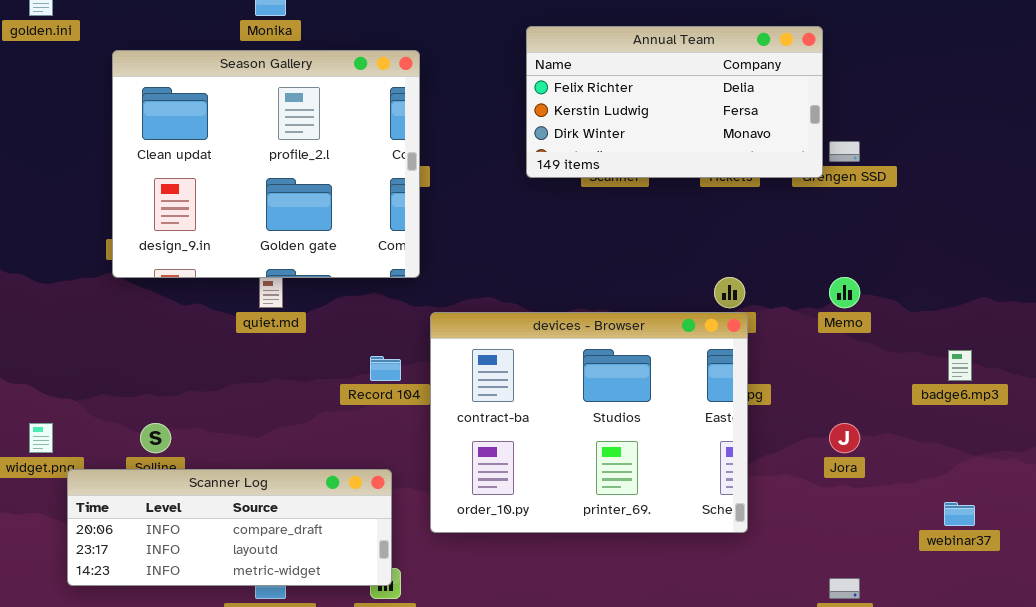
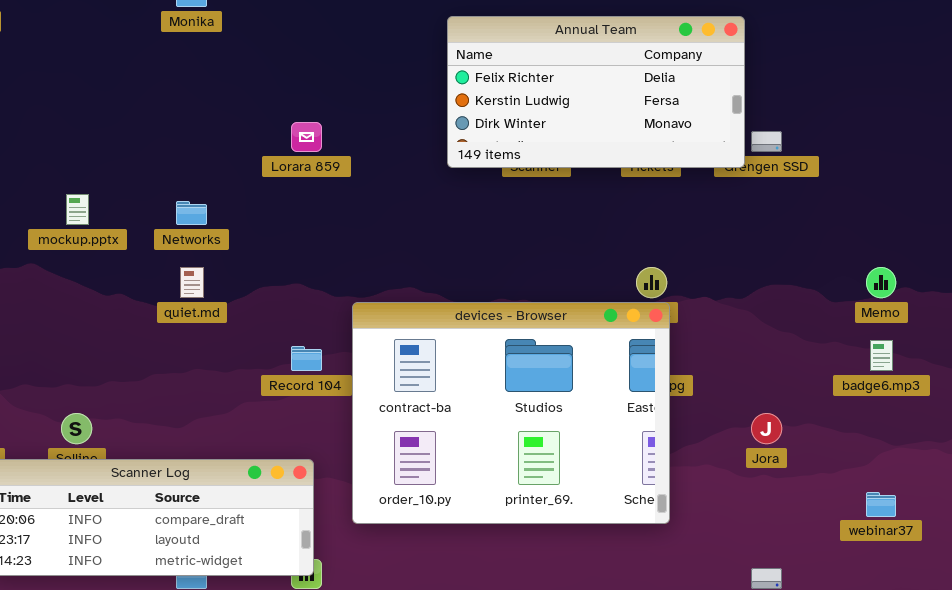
Season Gallery: [112,50,420,278] -> none, closed
Memo: [829,277,860,308] -> [866,267,896,298], moved

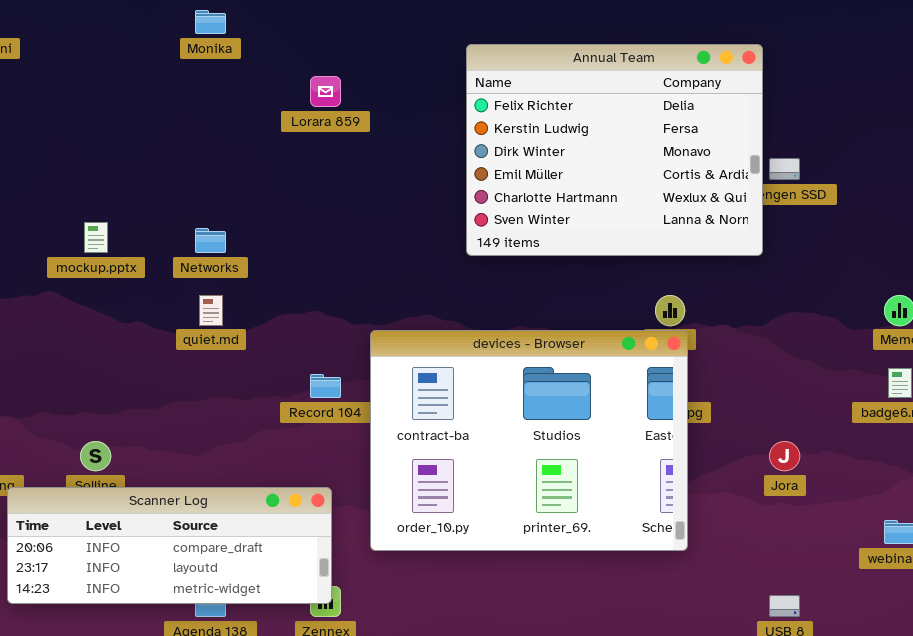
Annual Team: [447,16,745,168] -> [466,44,763,256], resized
Lorara 859: [291,122,322,152] -> [310,76,341,107], moved

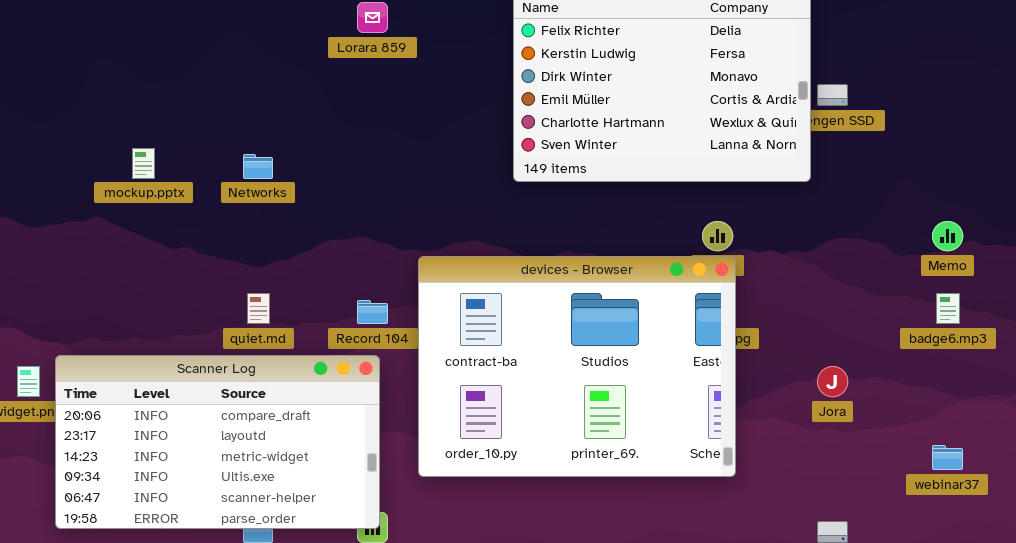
quiet.md: [199,295,223,326] -> [247,293,270,324], moved
Scanner Log: [7,487,332,604] -> [55,355,380,529], resized

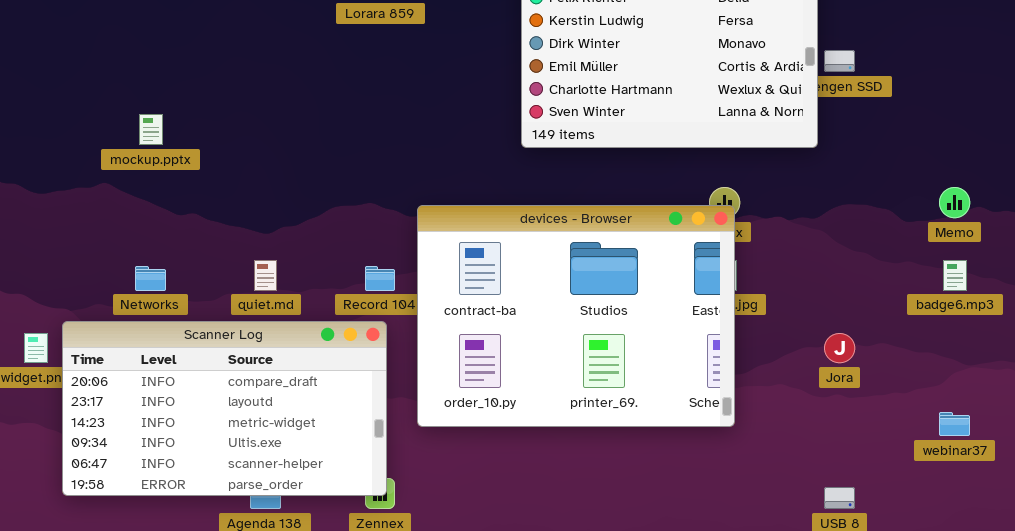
Networks: [243,154,273,179] -> [135,266,166,291], moved
devices - Browser: [418,256,736,477] -> [417,205,735,427], moved

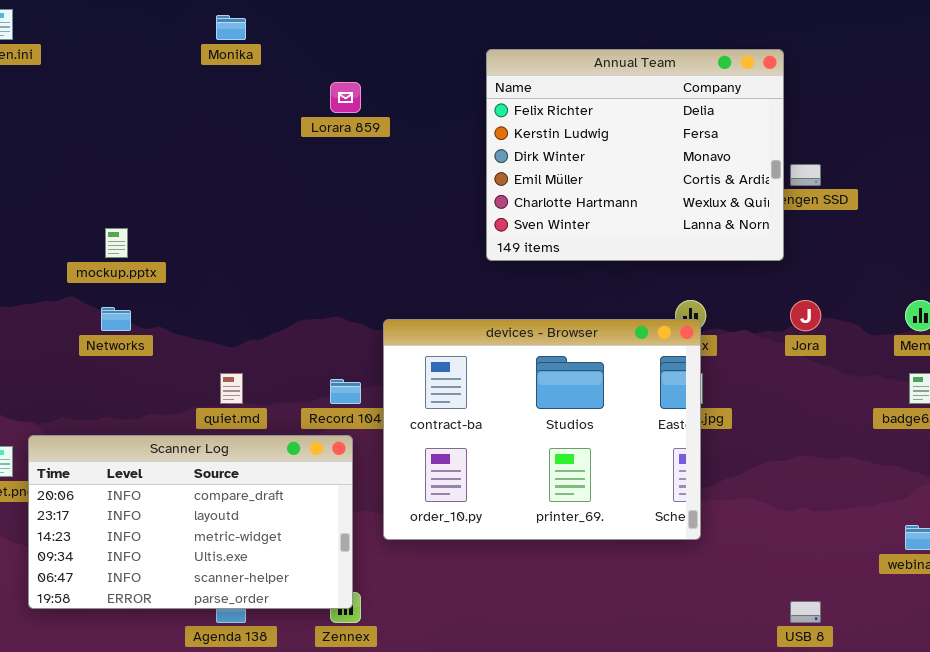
Networks: [135,266,166,291] -> [101,307,131,331], moved
Jora: [824,333,855,363] -> [790,300,821,331], moved

